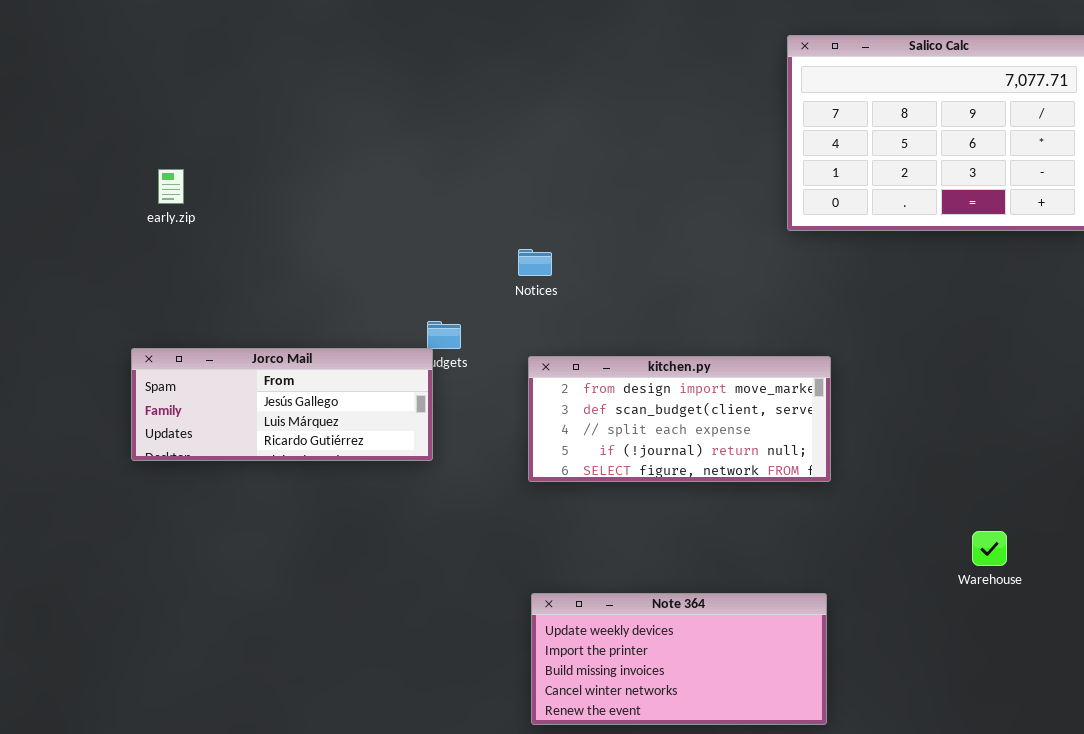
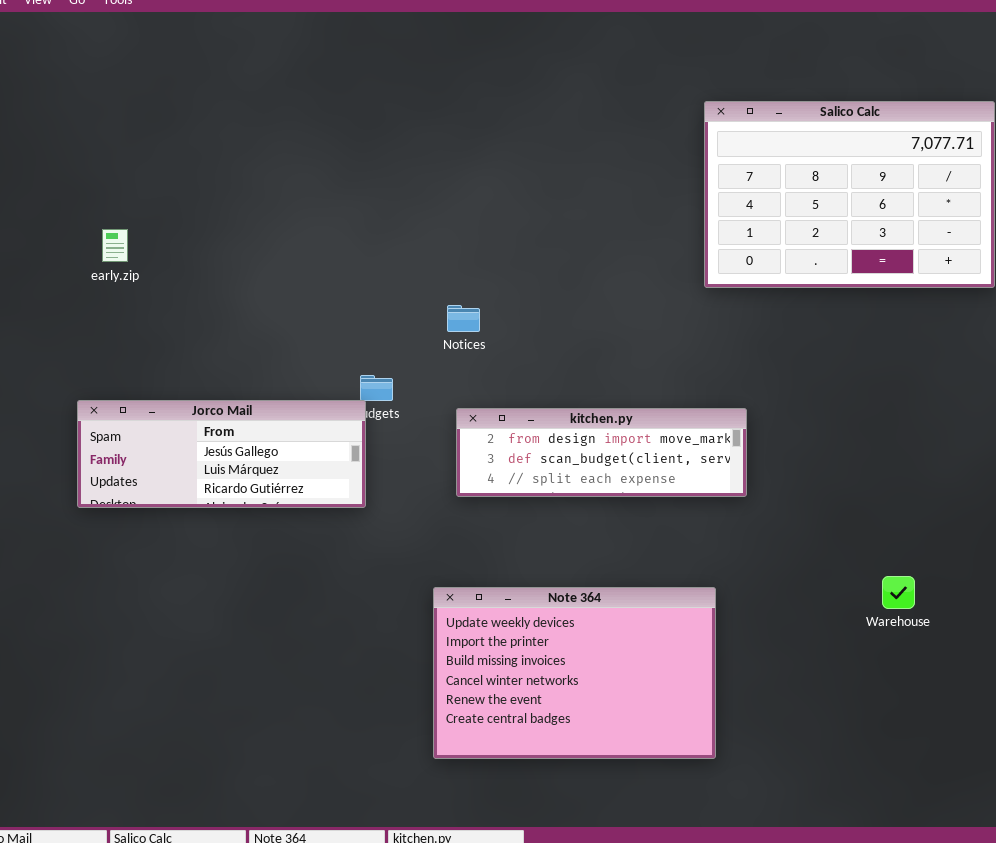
kitchen.py: [528,356,831,482] -> [456,408,747,497], resized
Note 364: [531,593,827,725] -> [433,587,716,759], moved, resized

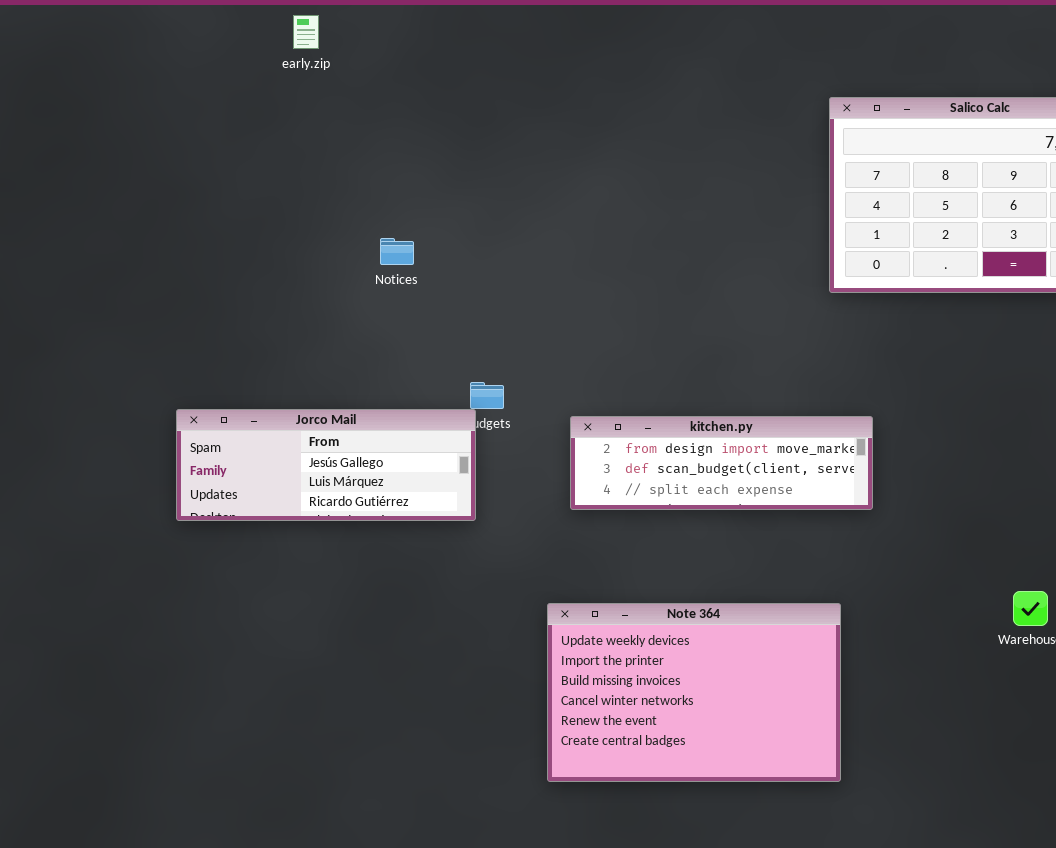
early.zip: [102,229,128,262] -> [293,15,319,49], moved
Notices: [447,305,480,332] -> [380,238,414,265], moved

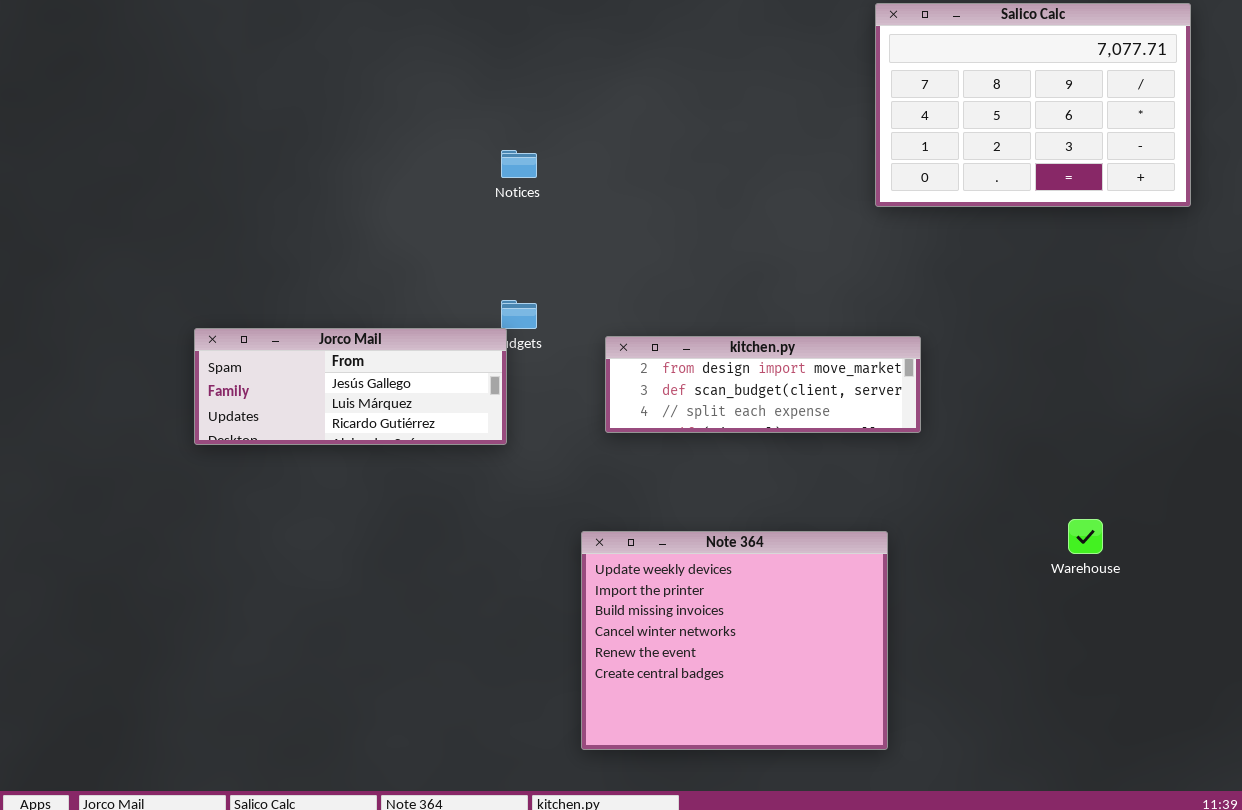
Notices: [380,238,414,265] -> [501,150,537,178], moved
Note 364: [547,603,841,782] -> [581,531,888,750], resized

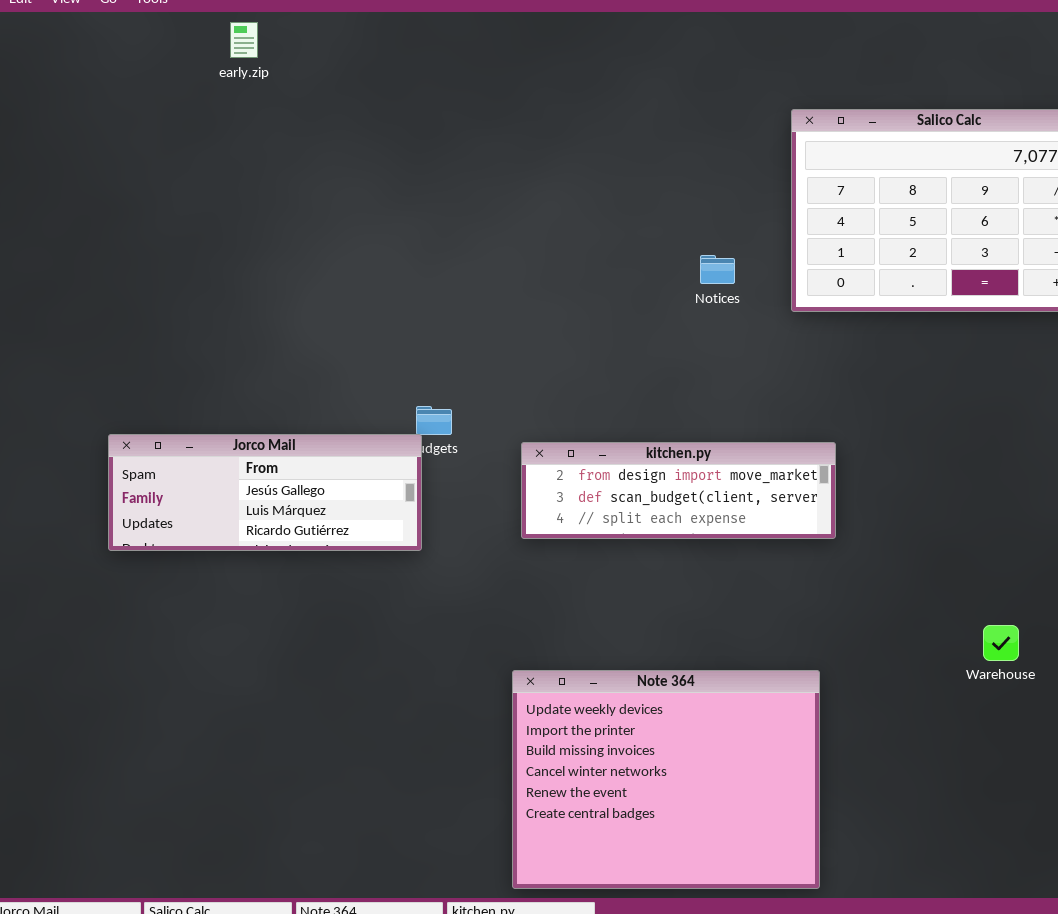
Notices: [501,150,537,178] -> [700,255,735,284], moved
Note 364: [581,531,888,750] -> [512,670,820,889], moved

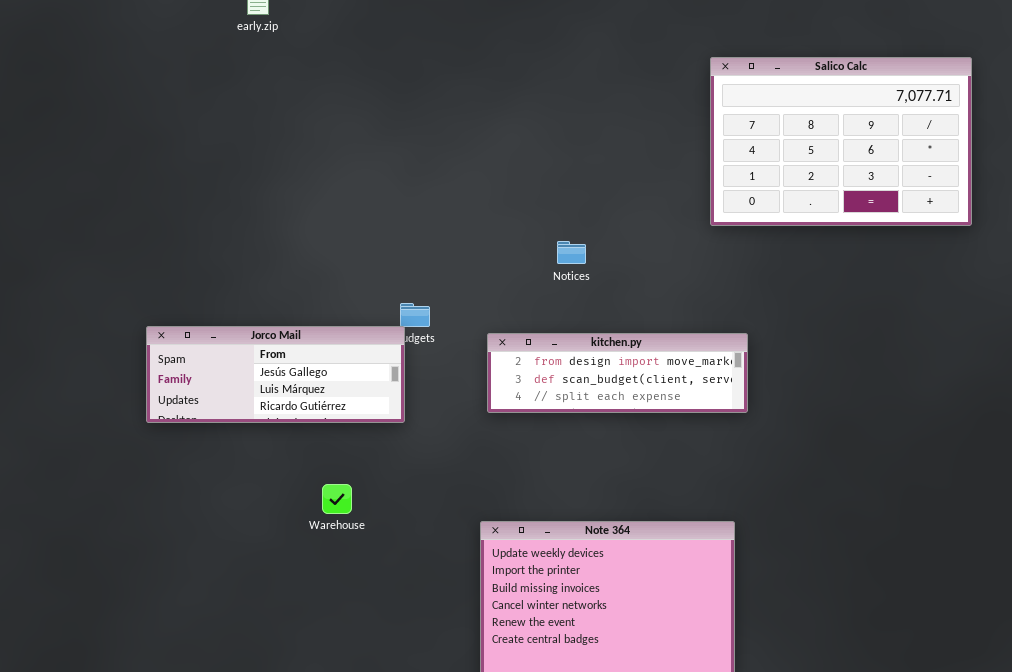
Notices: [700,255,735,284] -> [557,241,586,264], moved
Warehouse: [983,625,1019,661] -> [322,484,352,514], moved

